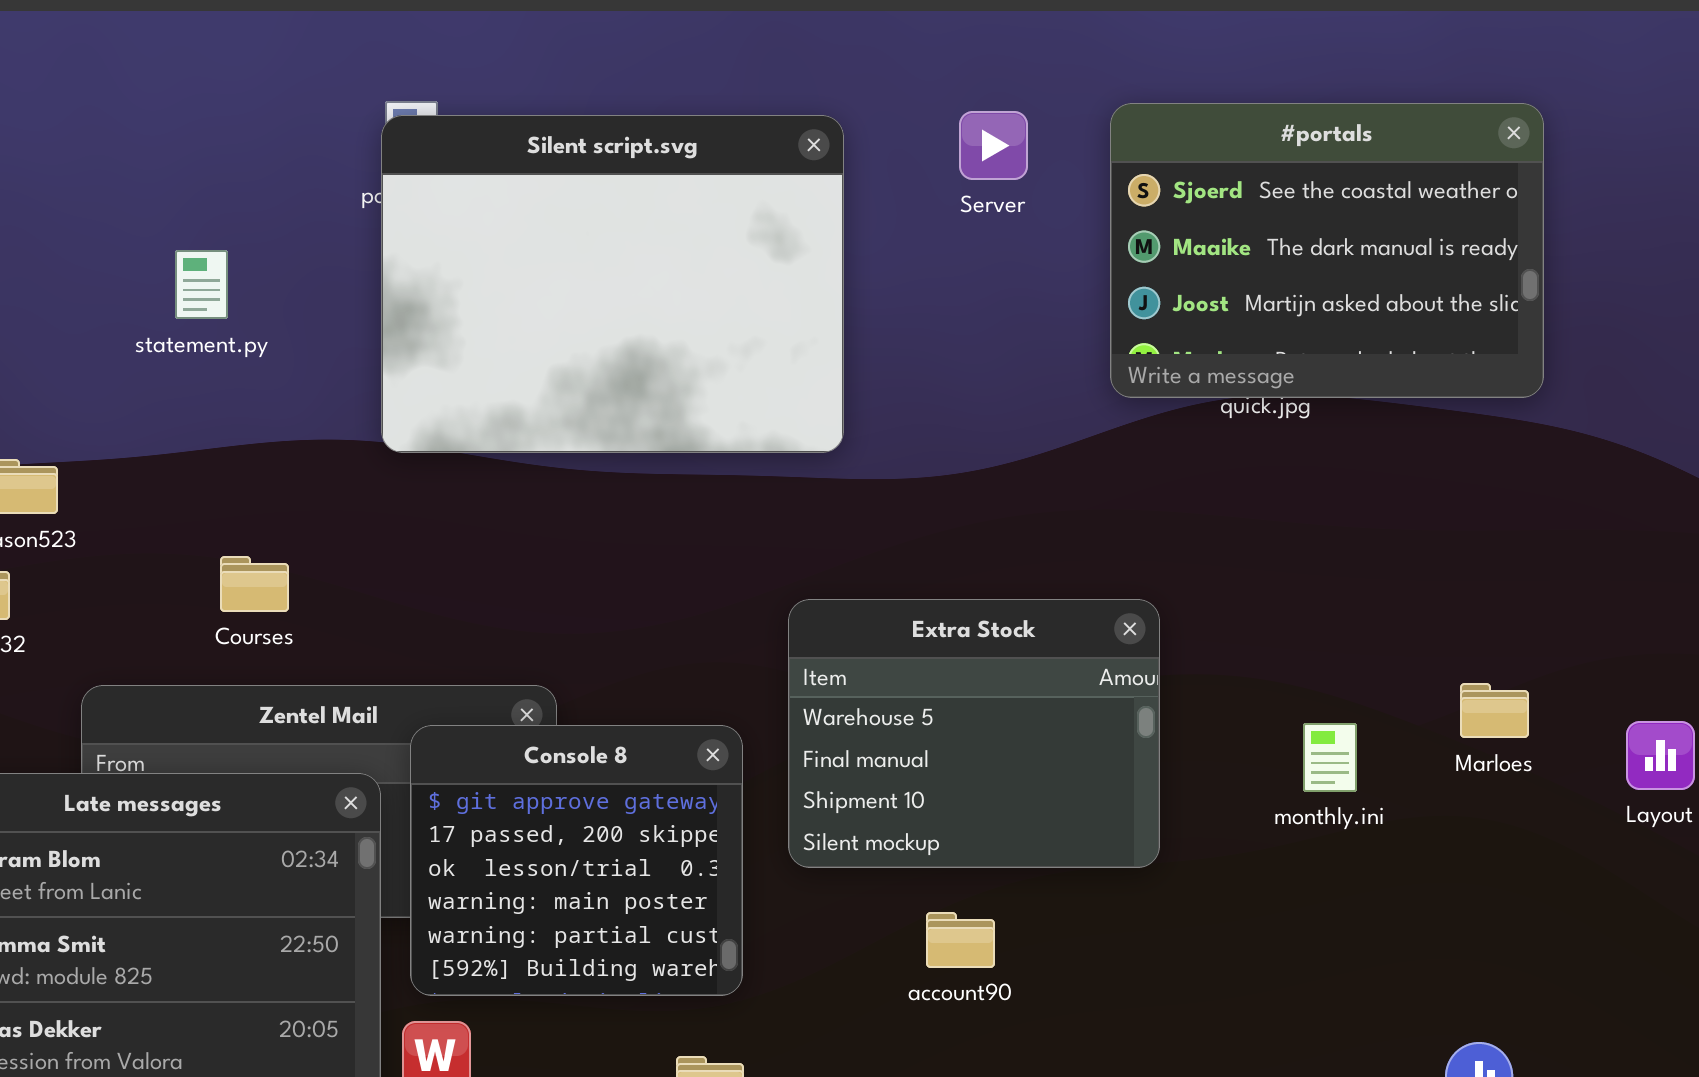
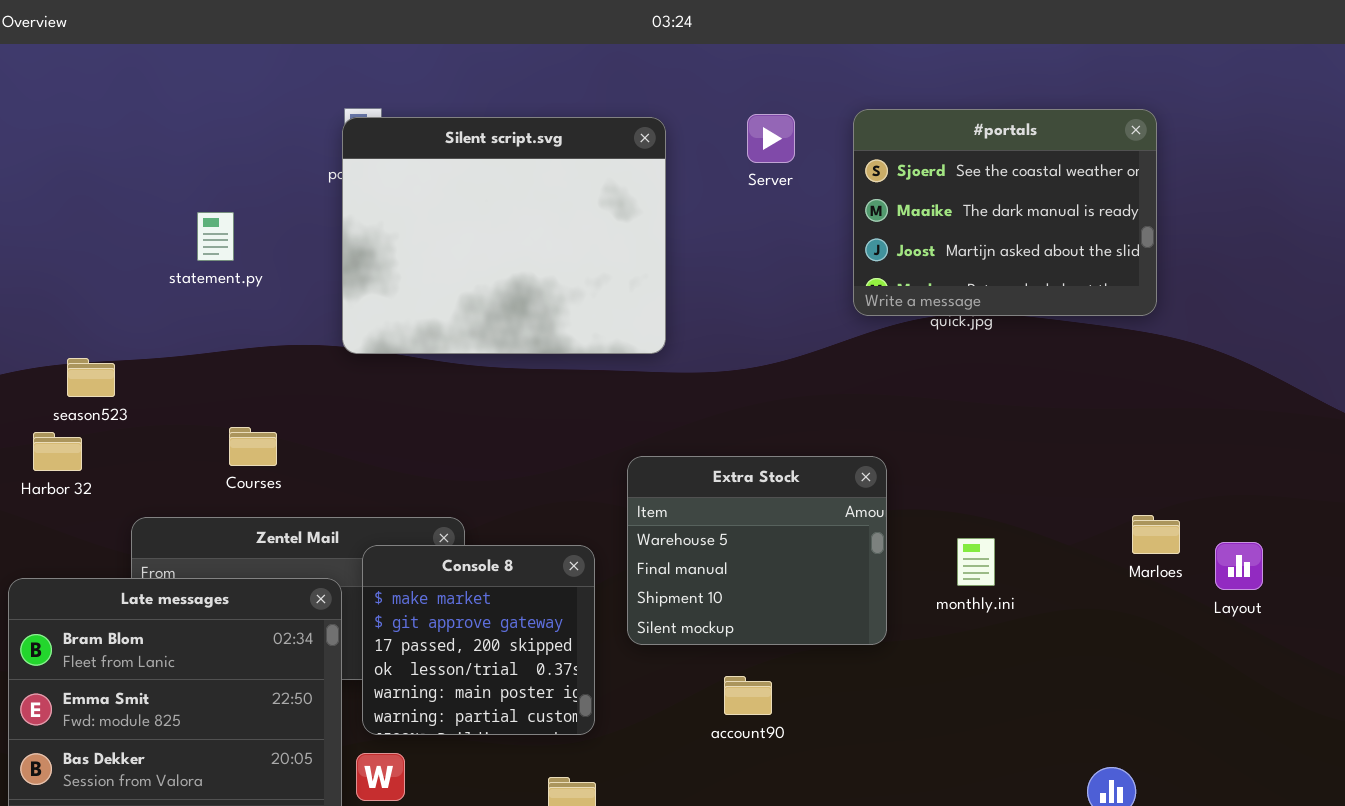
Marloes: [1460,683,1529,738] -> [1132,515,1180,554], moved
monthly.ini: [1303,723,1357,792] -> [957,538,995,586], moved
Console 8: [410,725,743,996] -> [362,545,595,735], scrolled up 1 row

